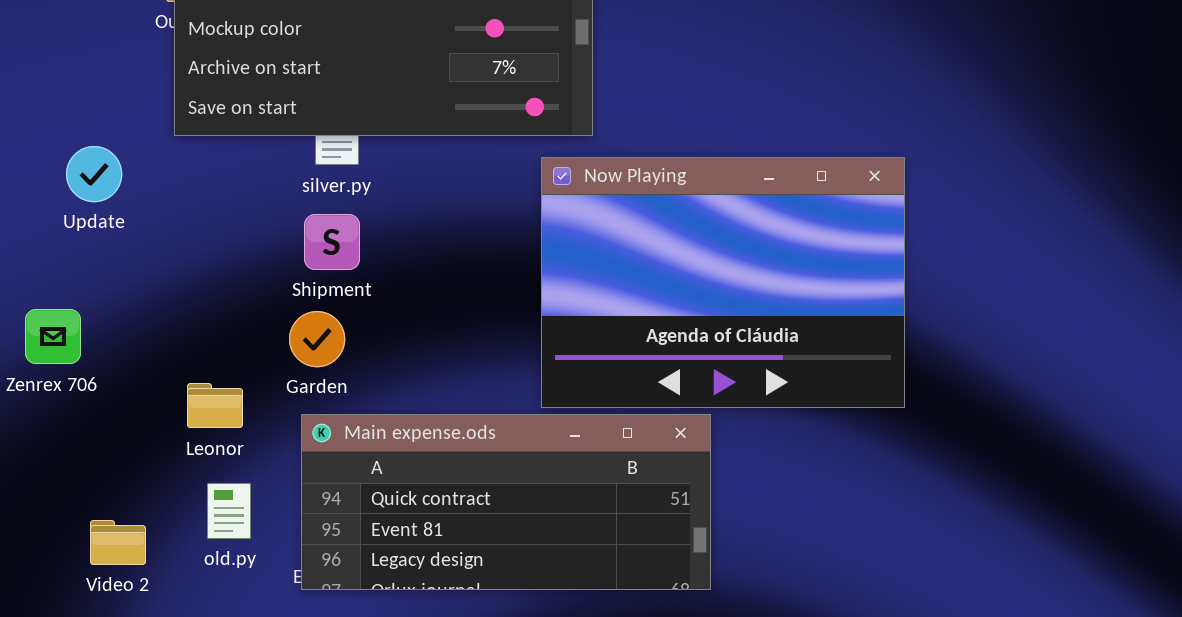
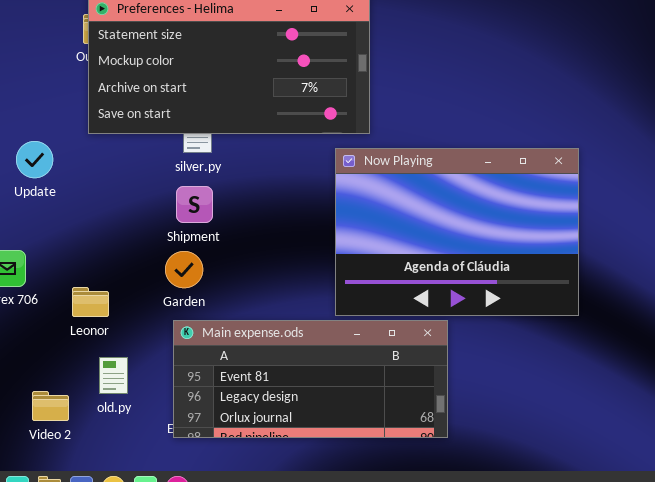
Leonor: [187,383,243,428] -> [72,287,109,317], moved
Main expense.ods: [301,414,711,590] -> [173,320,448,438], scrolled down 1 row
old.py: [207,483,251,539] -> [99,357,128,394], moved

